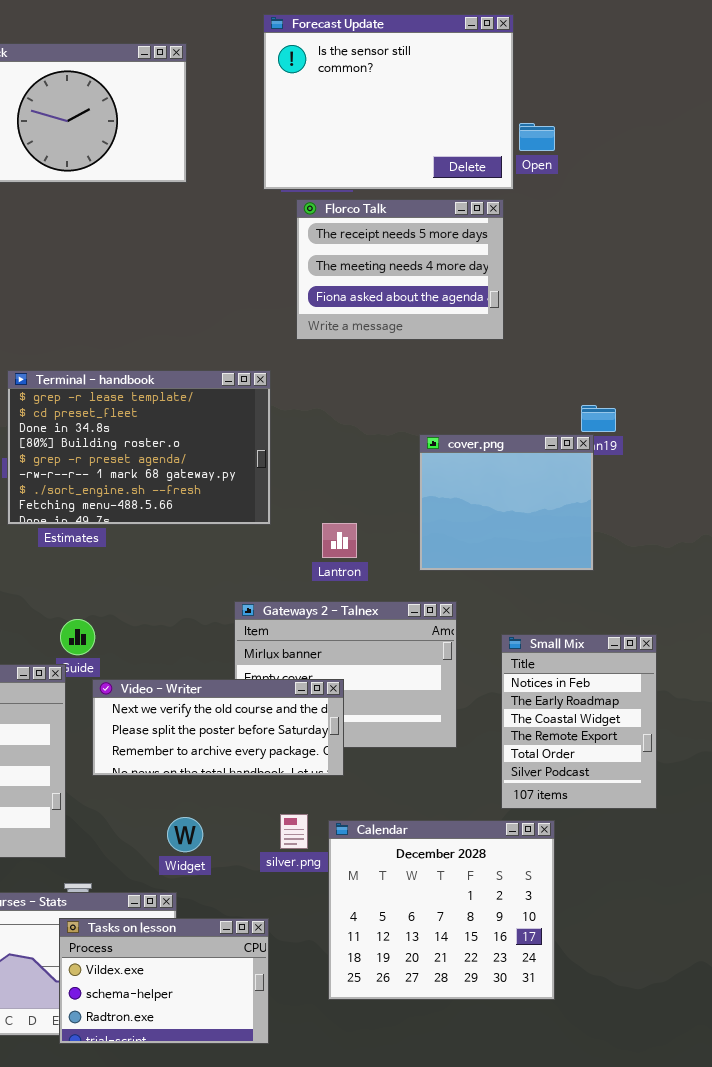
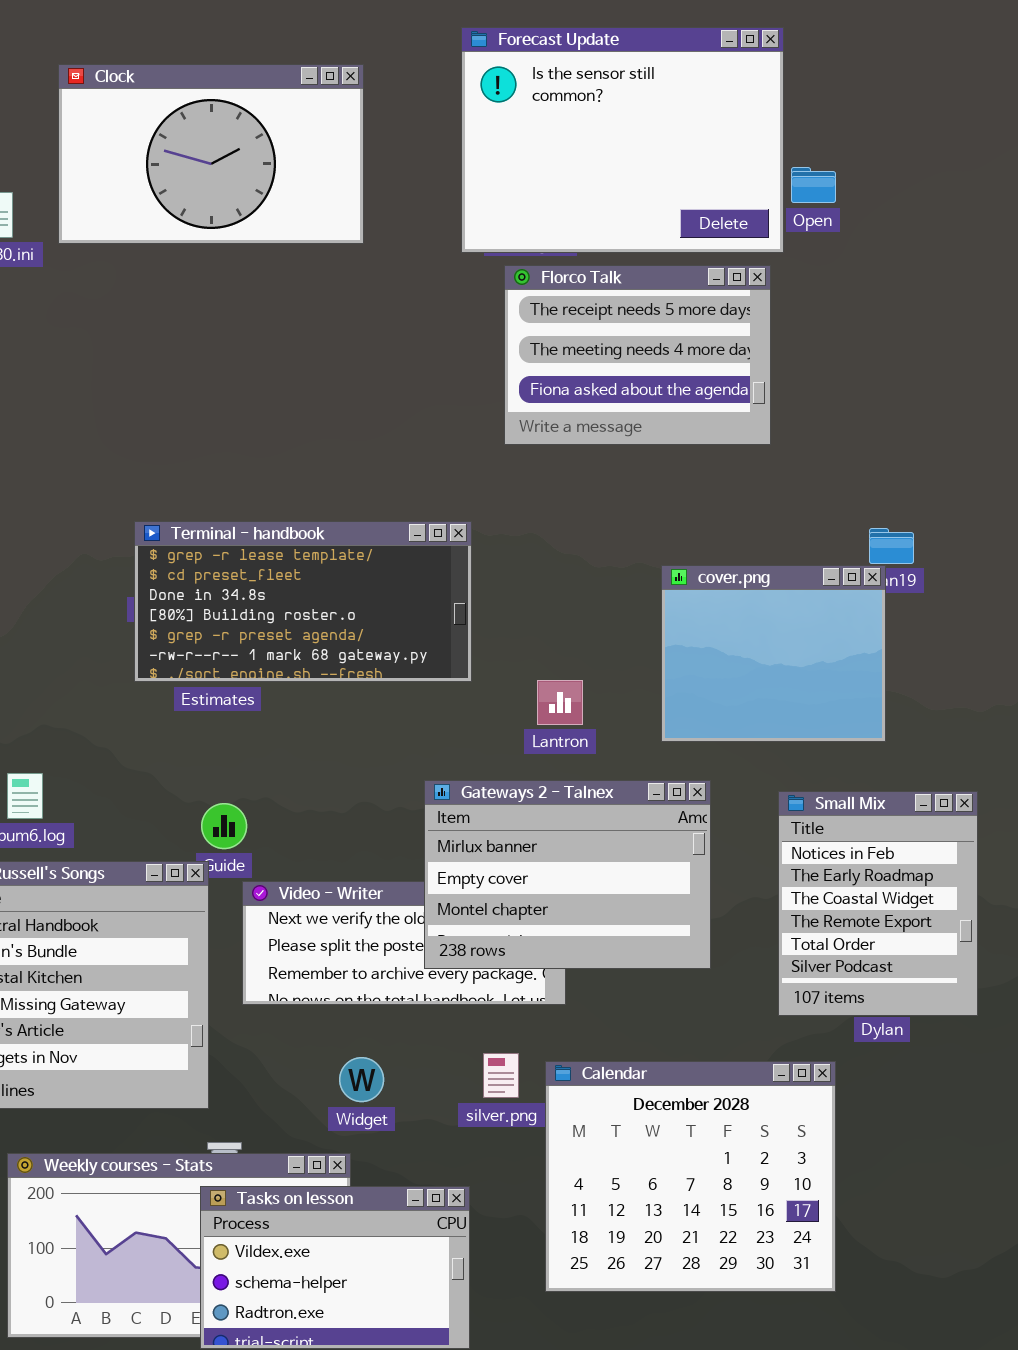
Terminal - handbook: [7,370,271,525] -> [134,521,472,682], resized
Gateways 2 - Talnex: [234,601,457,748] -> [424,780,711,969], raised
Small Mix: [501,634,657,809] -> [778,791,978,1016], moved

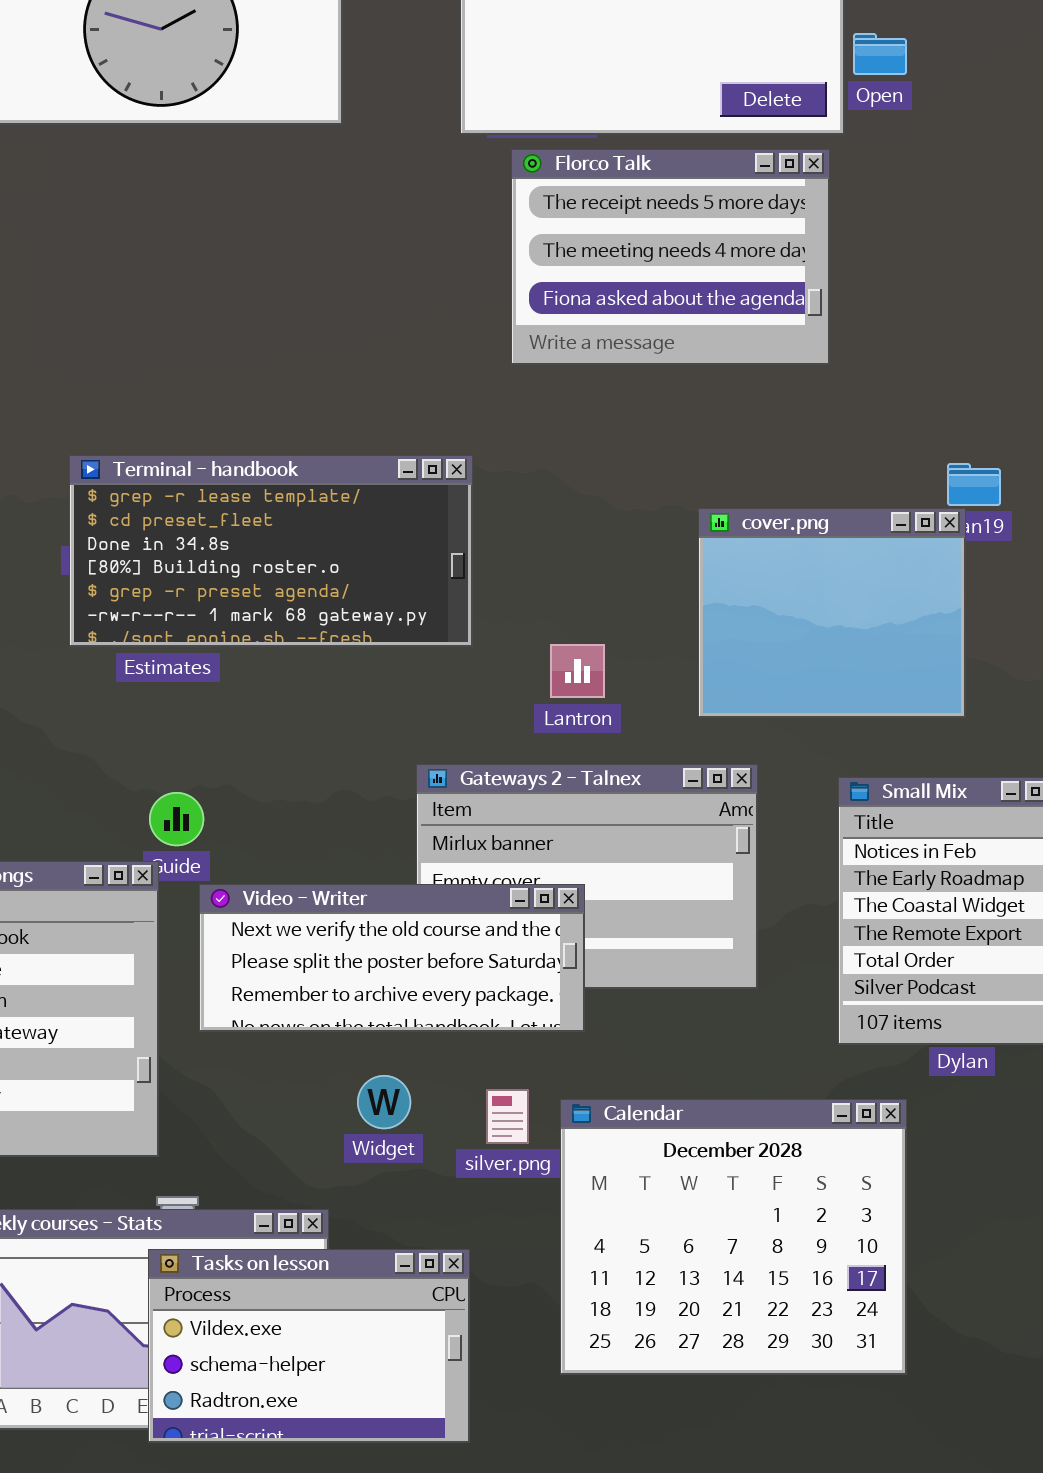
Video - Writer: [242,881,566,1005] -> [199,884,585,1032], raised
Widget: [339,1057,384,1102] -> [357,1075,411,1129], moved

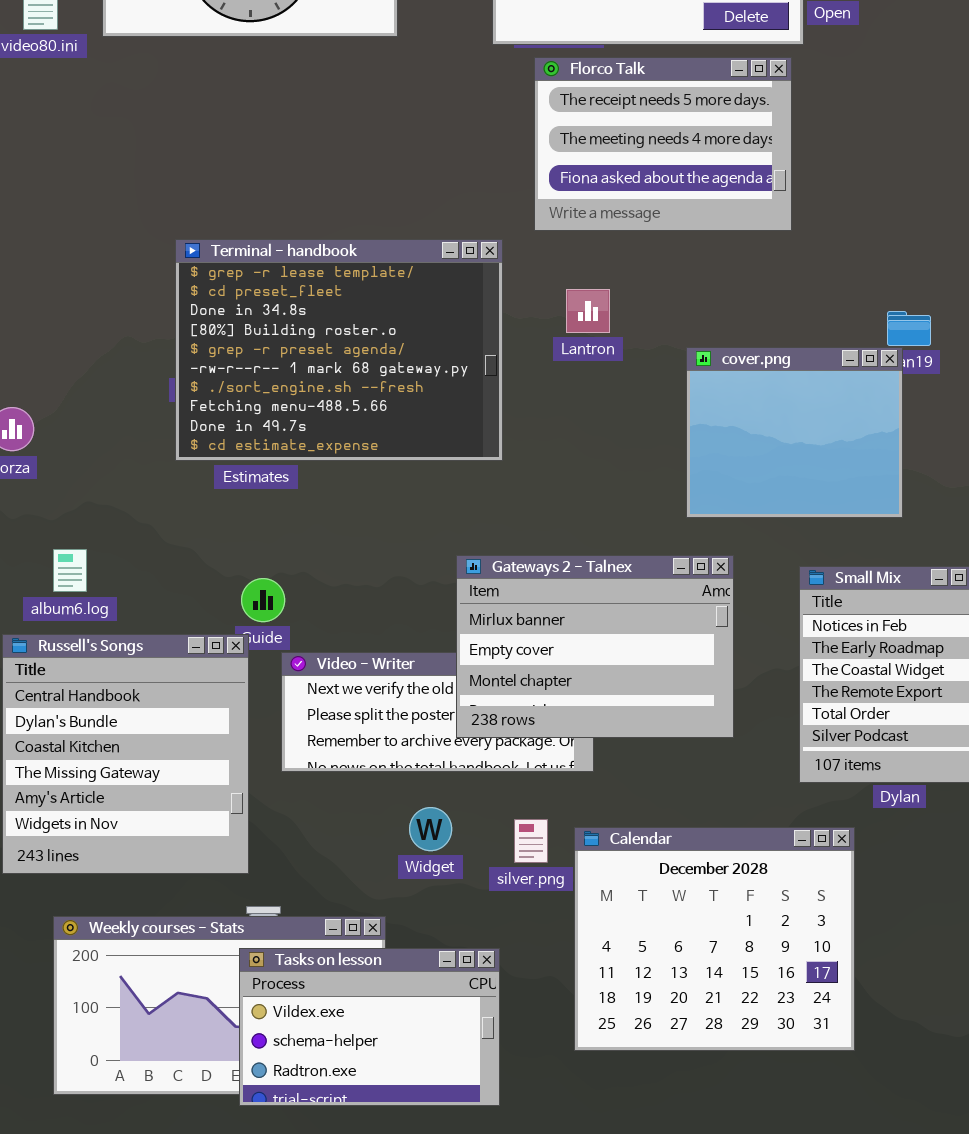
Terminal - handbook: [69,455,473,647] -> [175,239,503,461], resized
Lantron: [550,644,605,698] -> [566,289,610,333], moved
Gateways 2 - Talnex: [416,764,758,989] -> [456,555,734,738], raised

